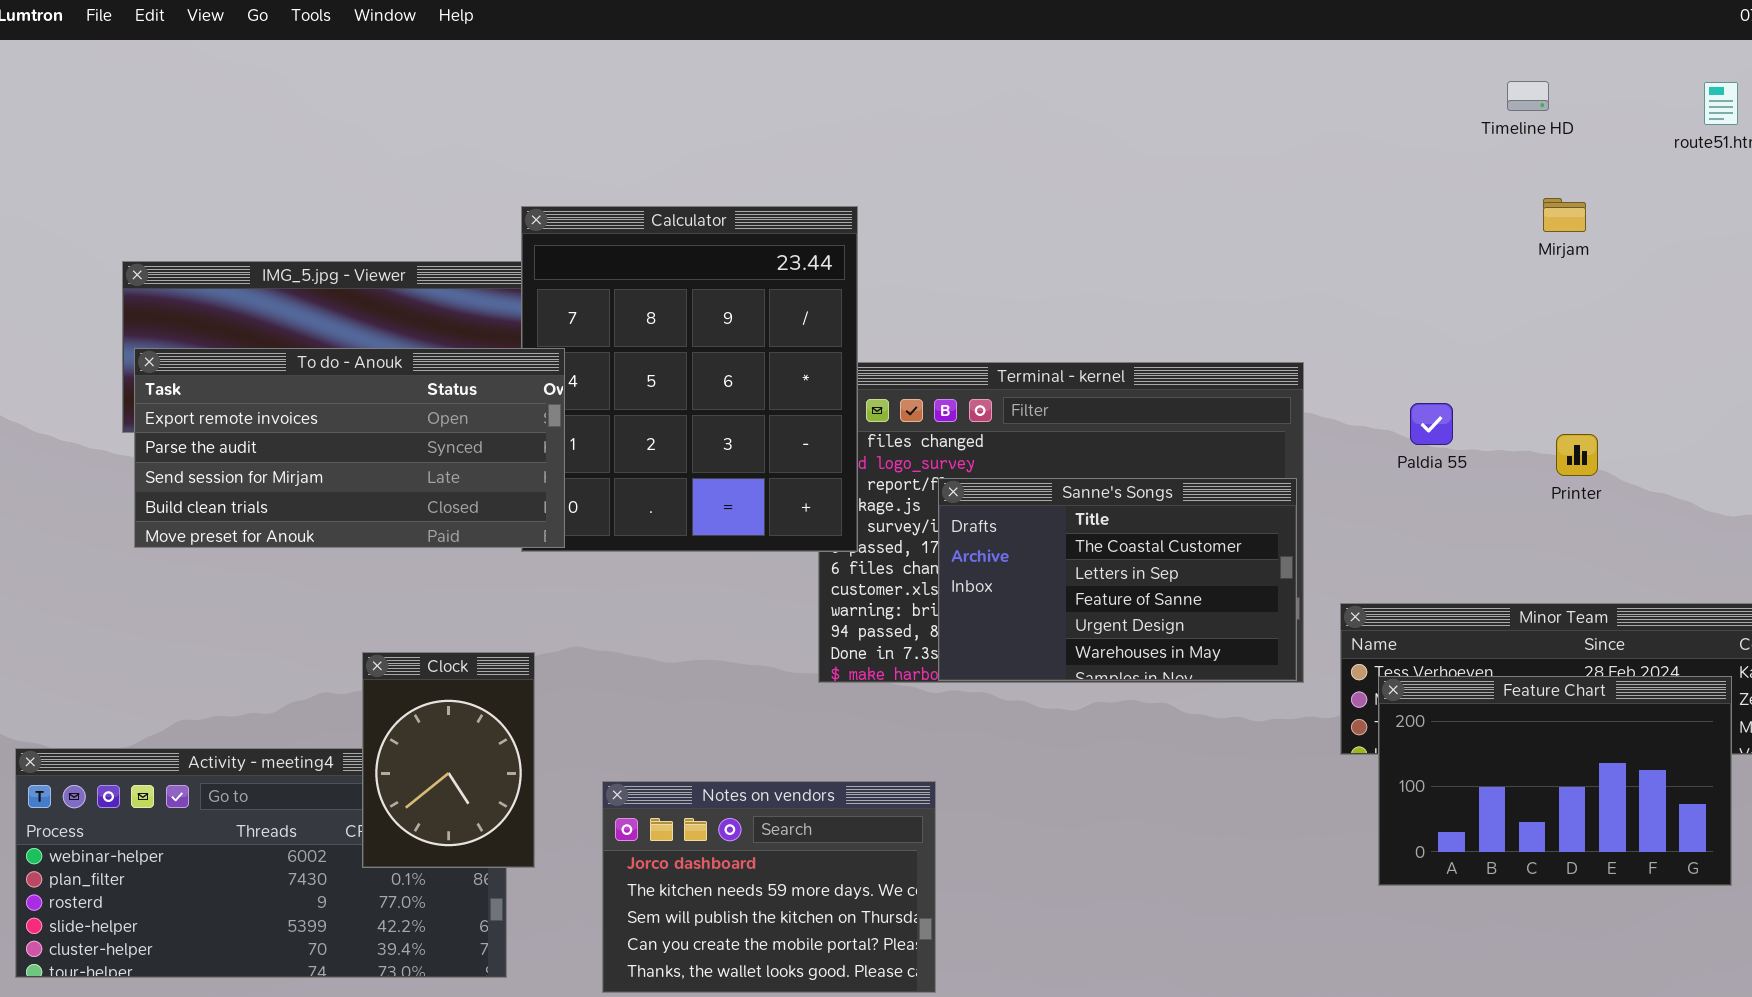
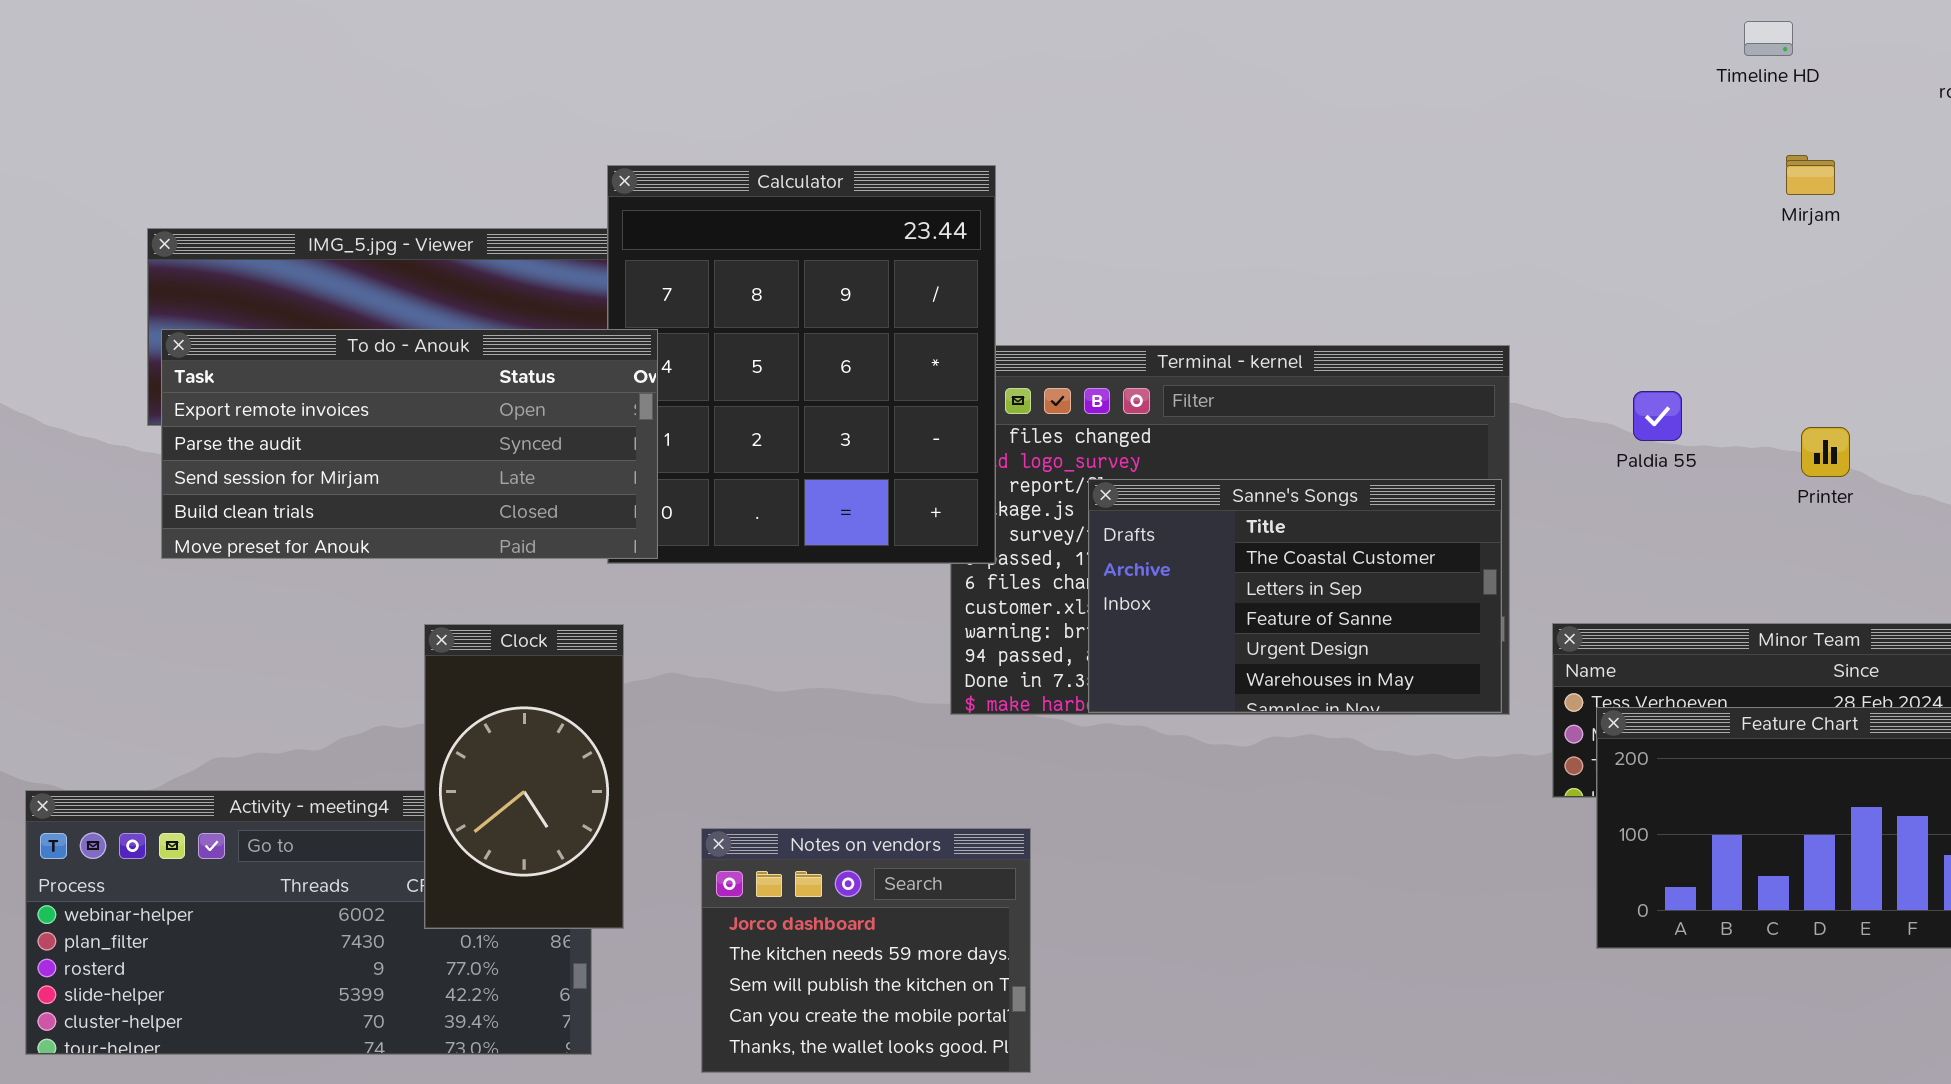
Clock: [362,652,535,868] -> [424,624,624,929], resized
Notes on vendors: [602,781,936,993] -> [701,828,1031,1073], resized

